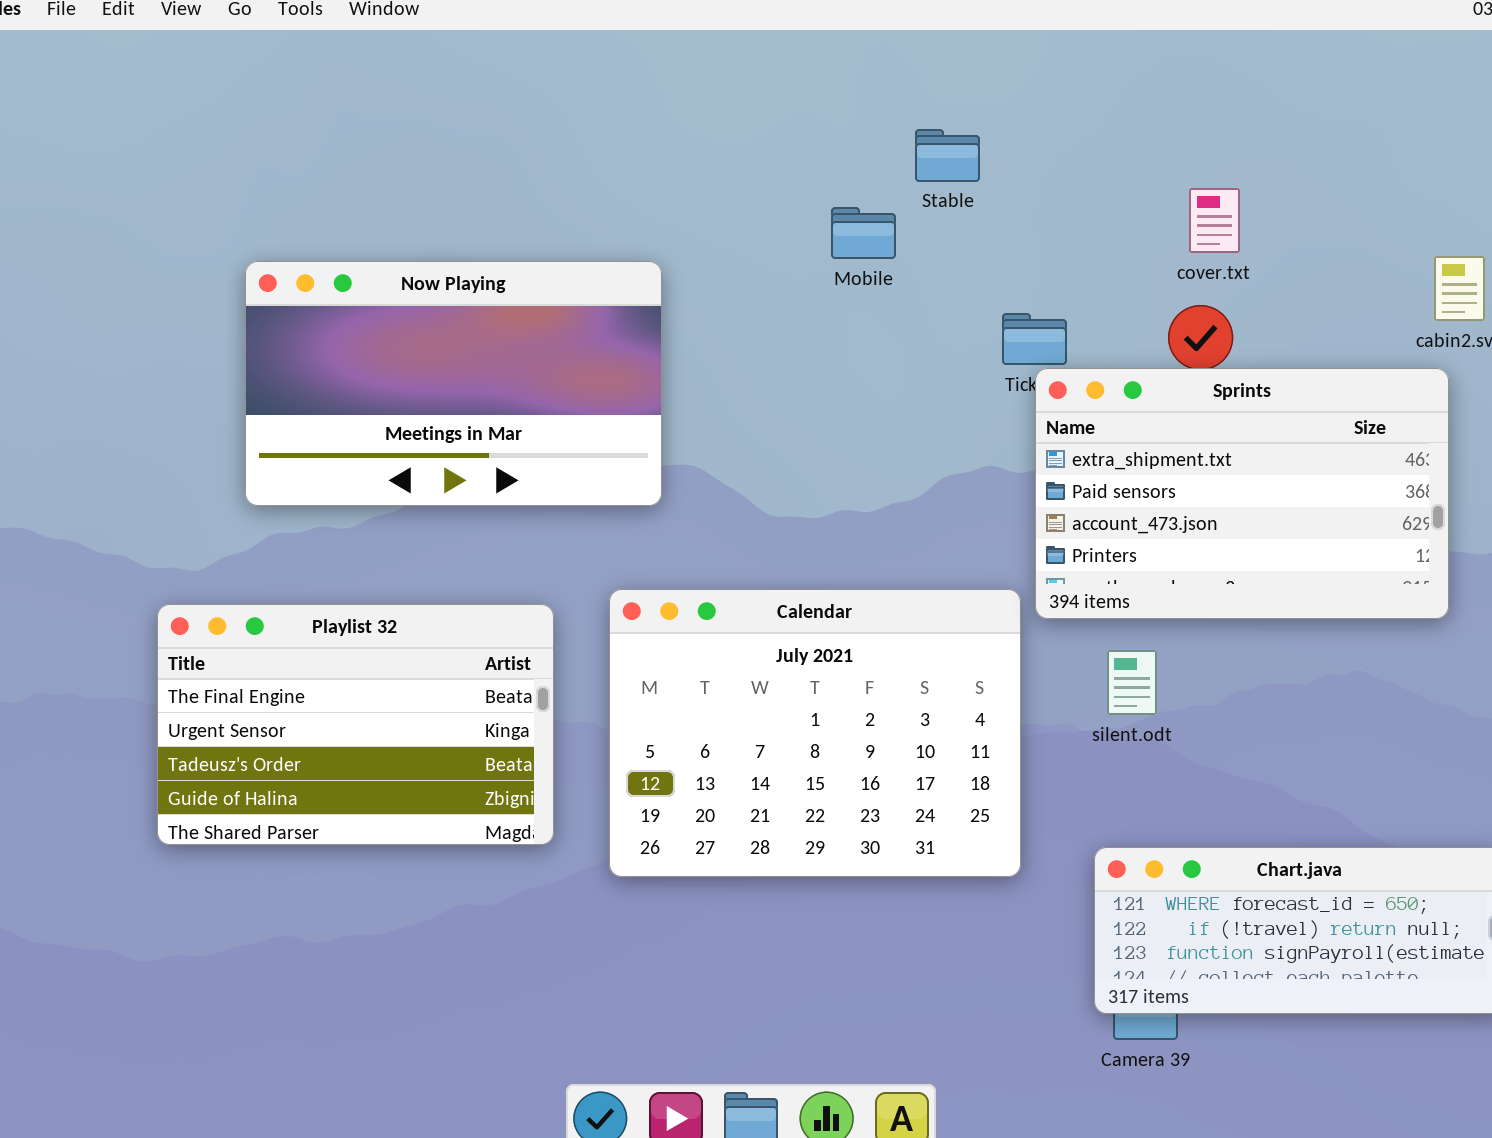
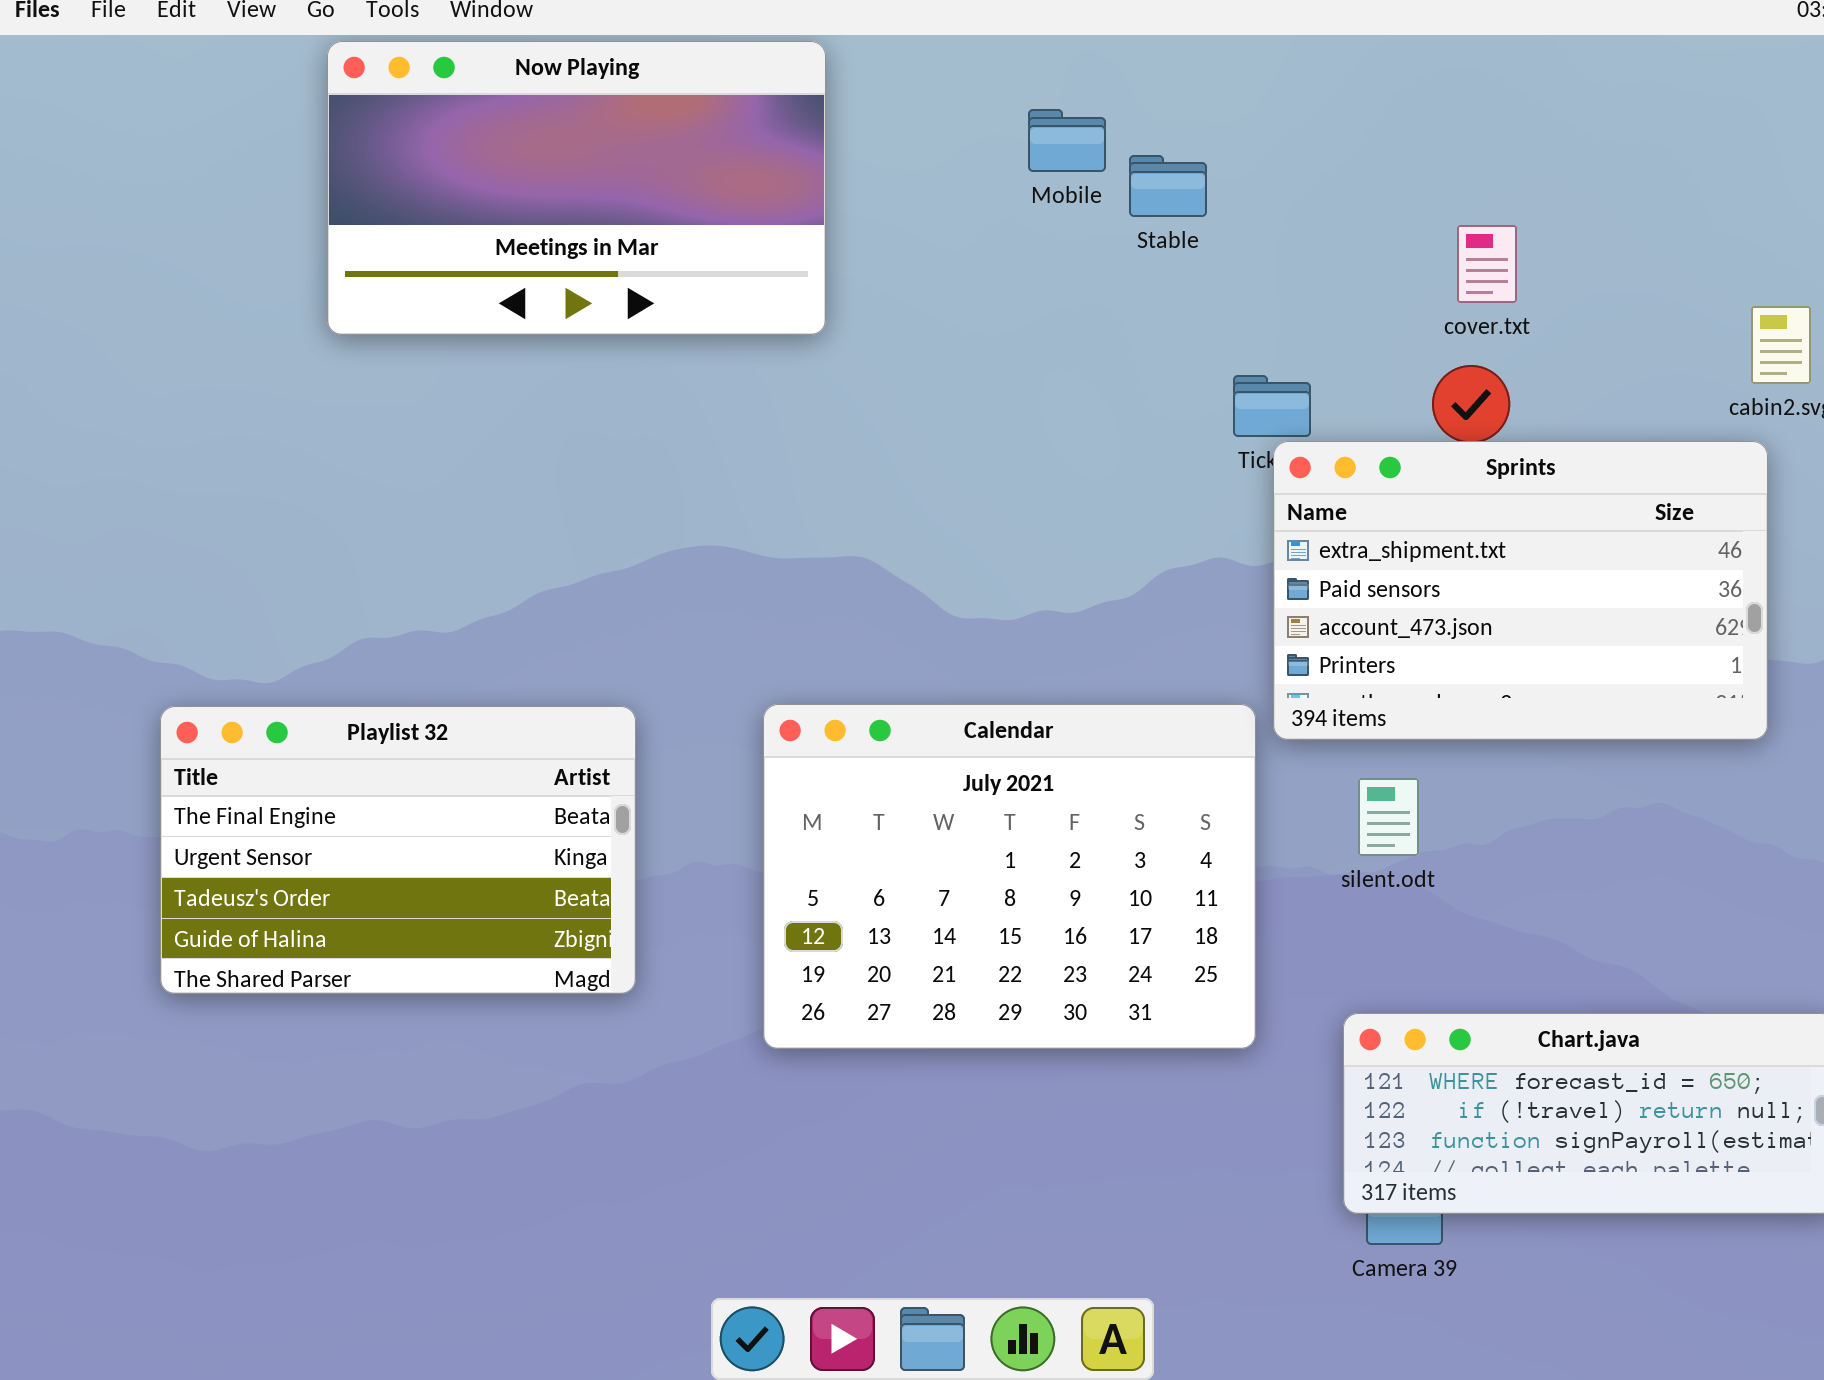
Mobile: [831,207,896,259] -> [1028,109,1106,172], moved
Now Playing: [245,261,662,506] -> [327,41,826,335], moved
Playlist 32: [157,604,554,845] -> [160,706,636,994], moved

